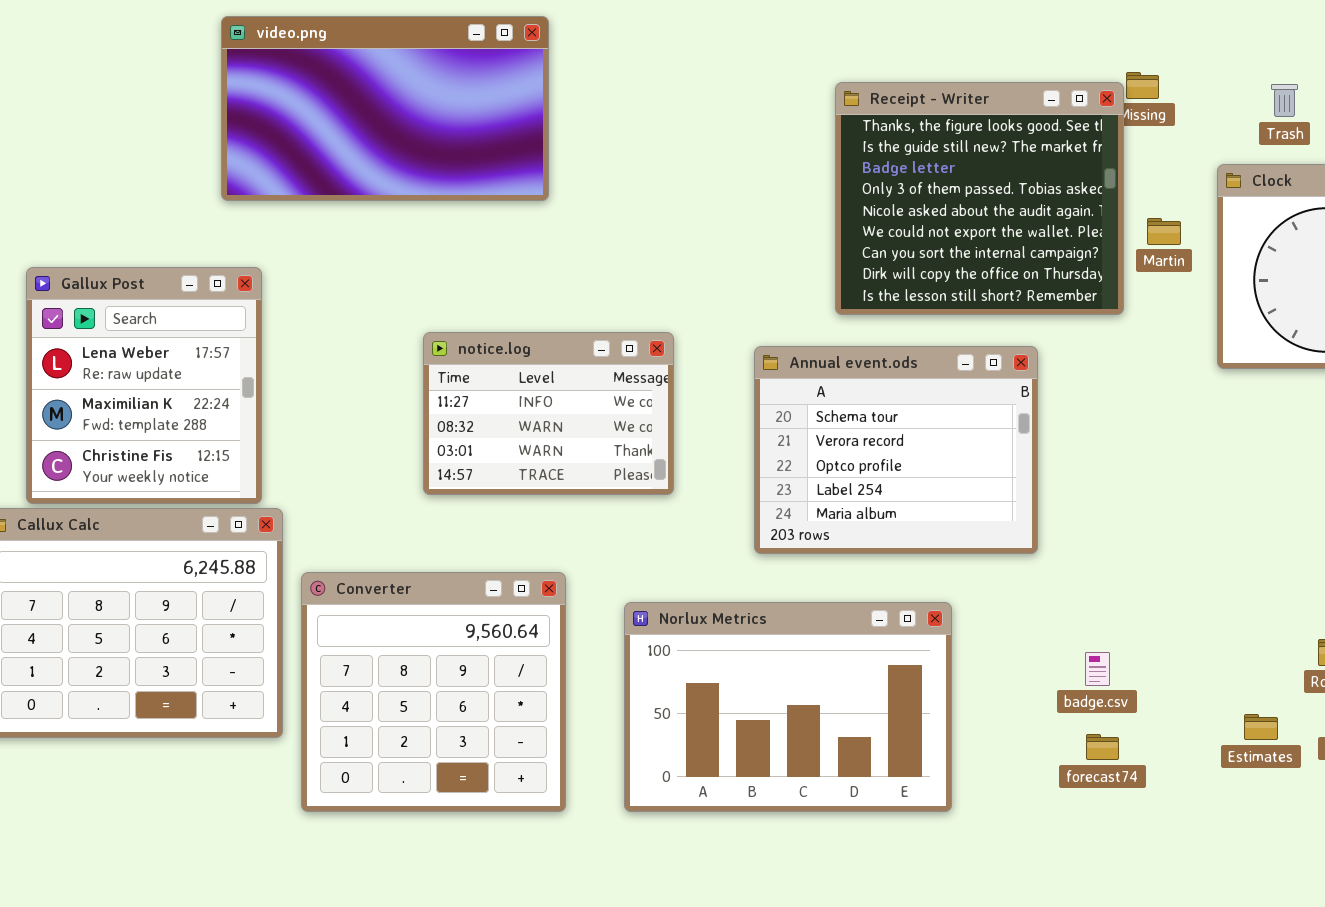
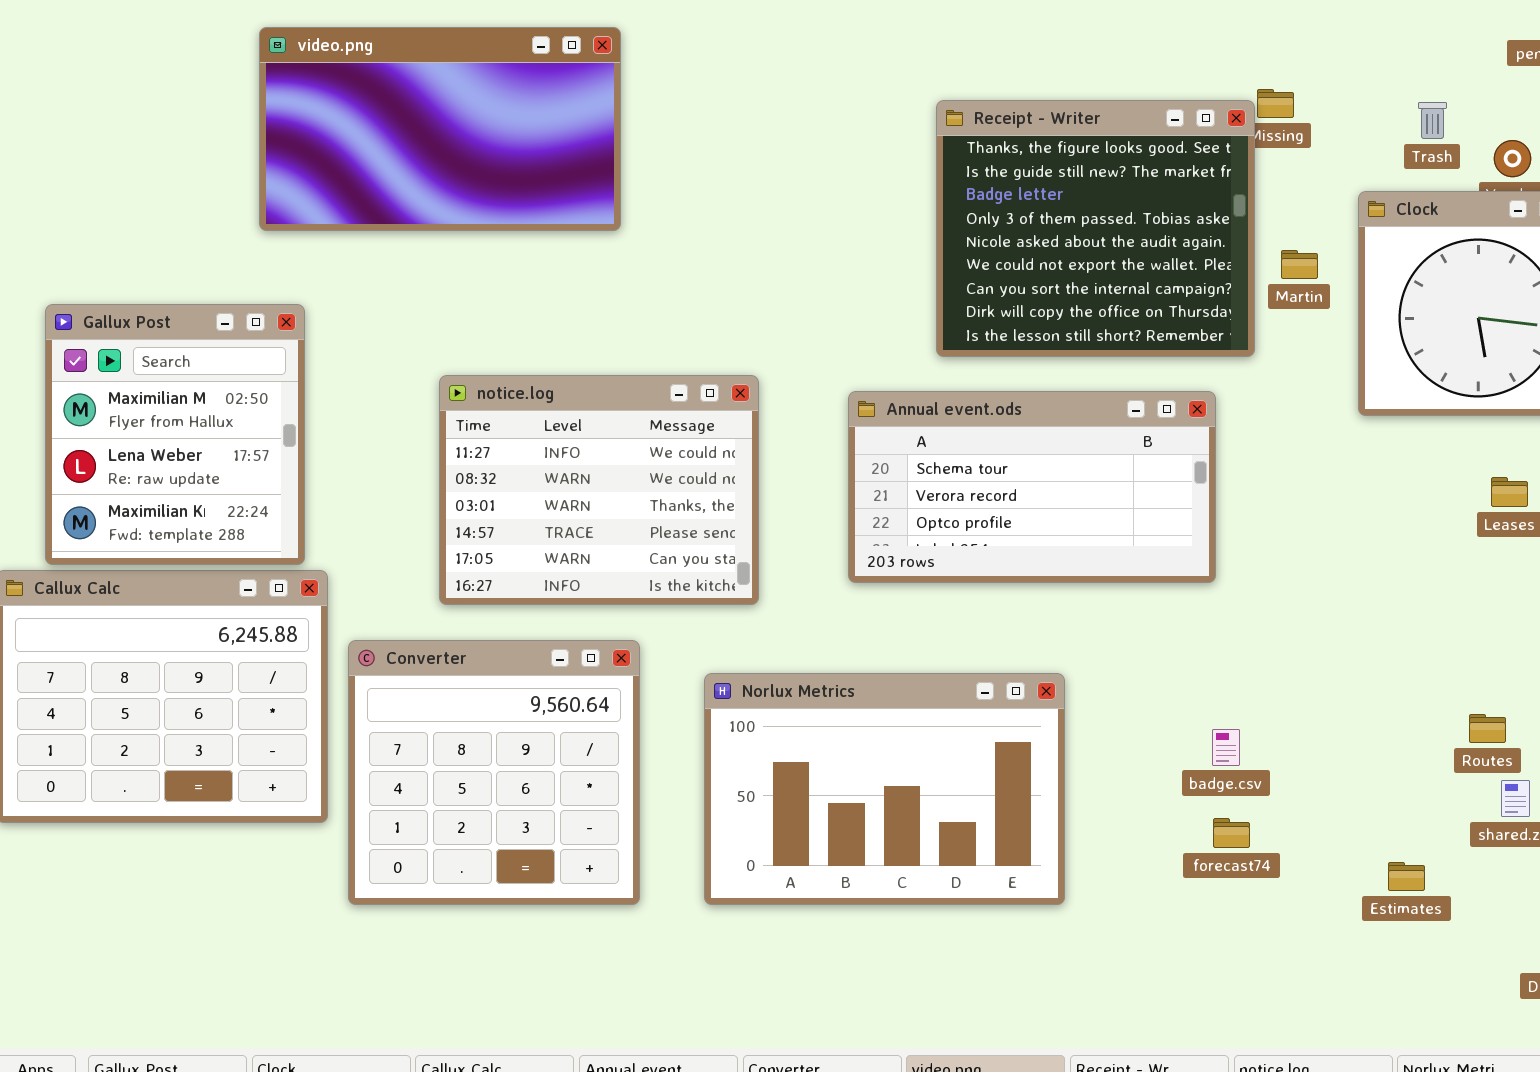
Gallux Post: [26,267,262,504] -> [45,304,305,565], scrolled up 1 row
notice.log: [423,332,674,495] -> [439,375,759,605], resized
Annual event.ods: [754,346,1038,554] -> [848,391,1216,583], resized
Estimates: [1244,714,1278,740] -> [1388,862,1425,891], moved

